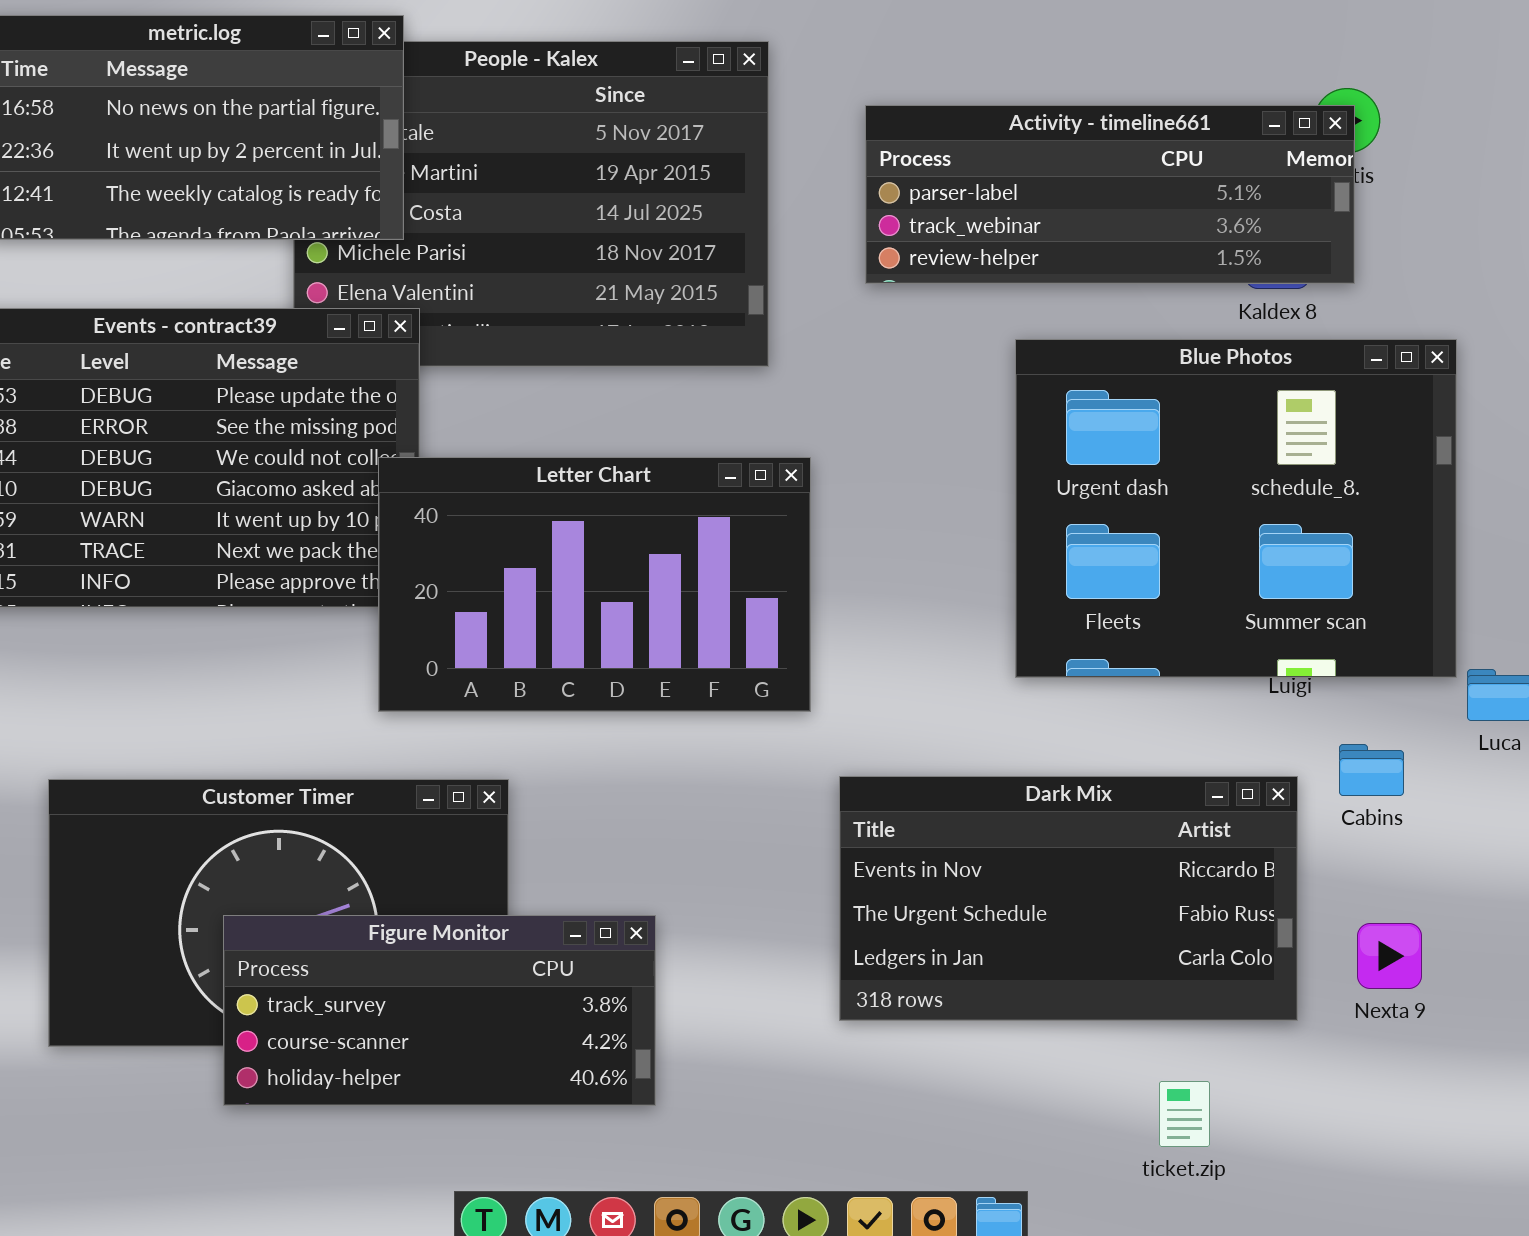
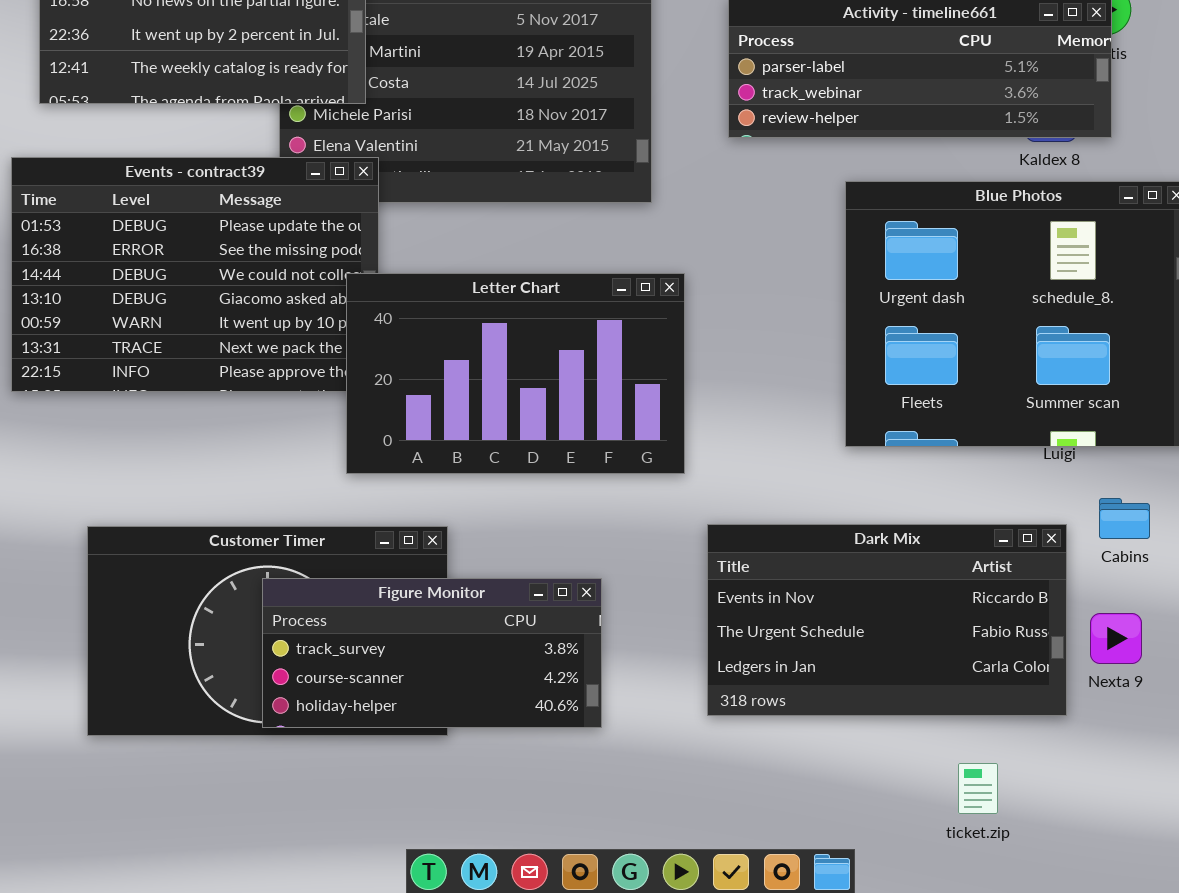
Figure Monitor: [223,915,656,1106] -> [262,578,602,728], moved
Nexta 9: [1357,923,1422,989] -> [1090,613,1142,664], moved

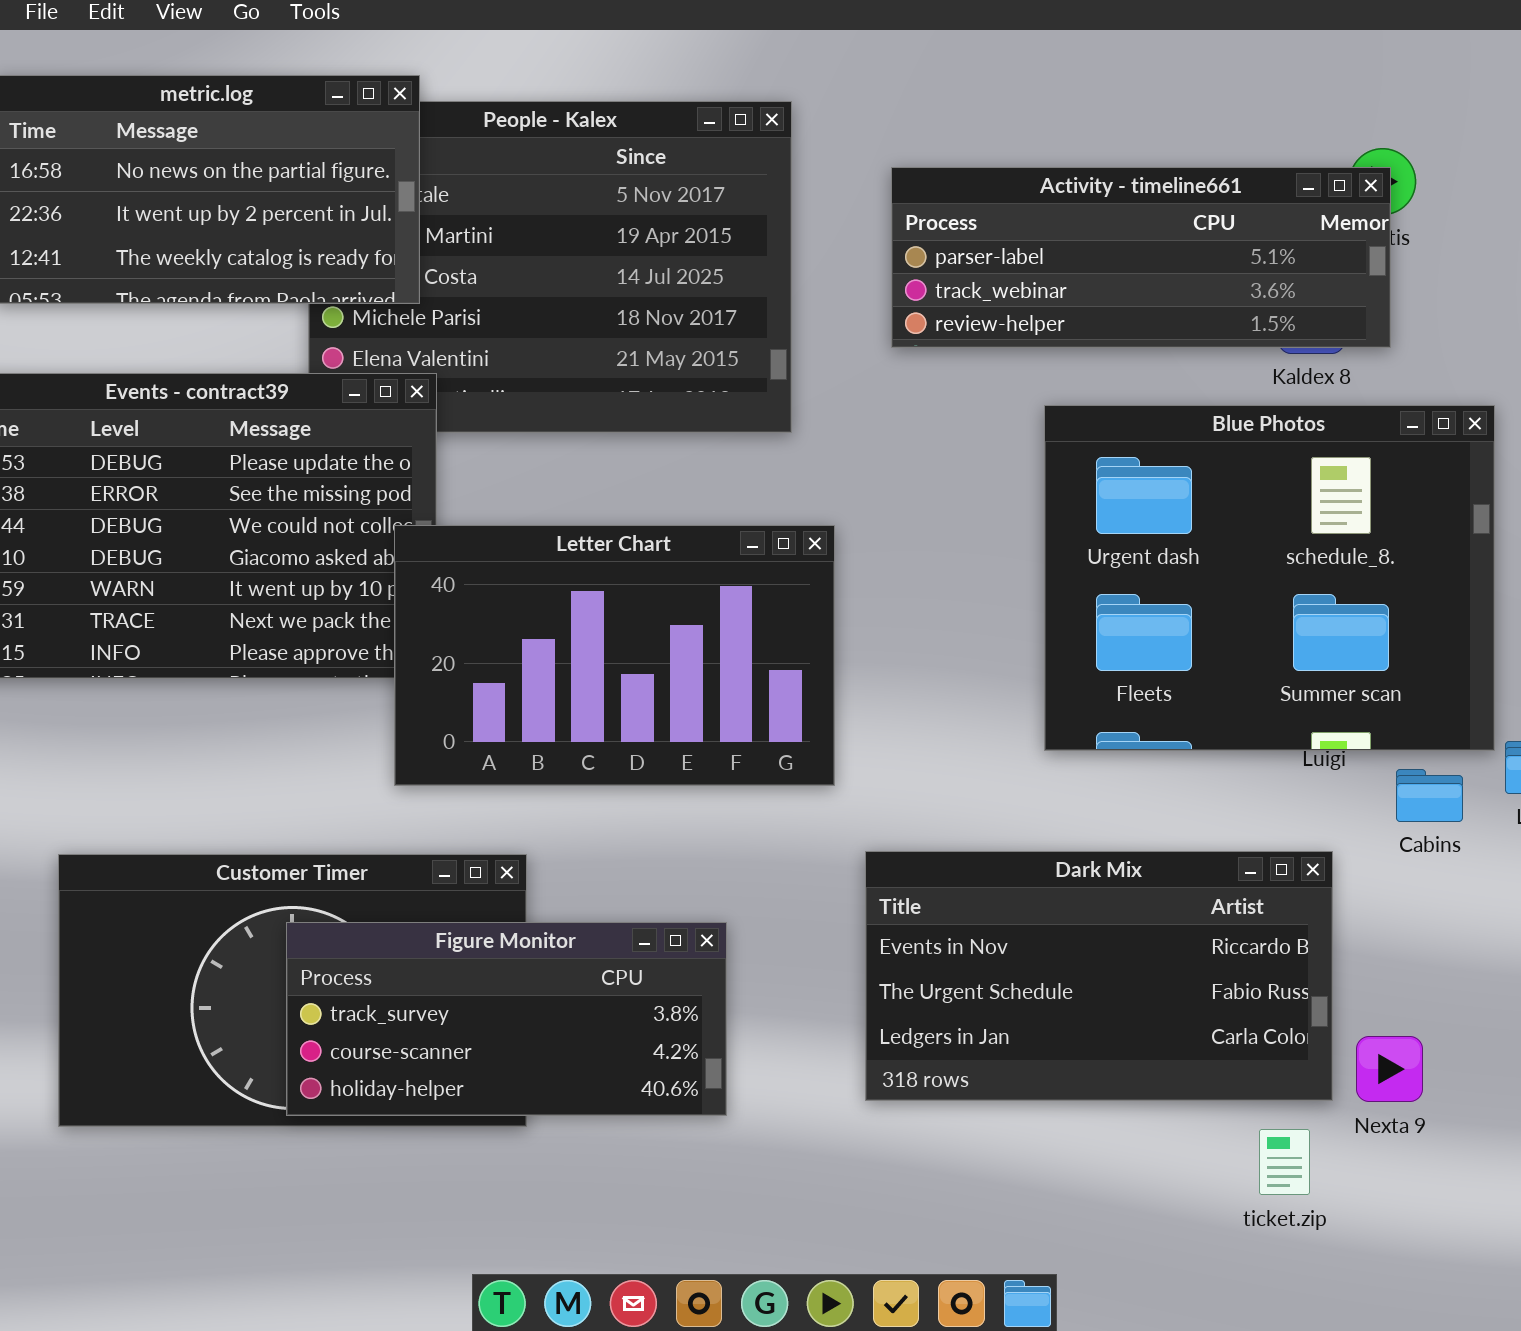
Cabins: [1099,498,1150,539] -> [1396,769,1463,822], moved
Nexta 9: [1090,613,1142,664] -> [1356,1036,1423,1102], moved
ticket.zip: [958,763,998,814] -> [1259,1129,1310,1195], moved

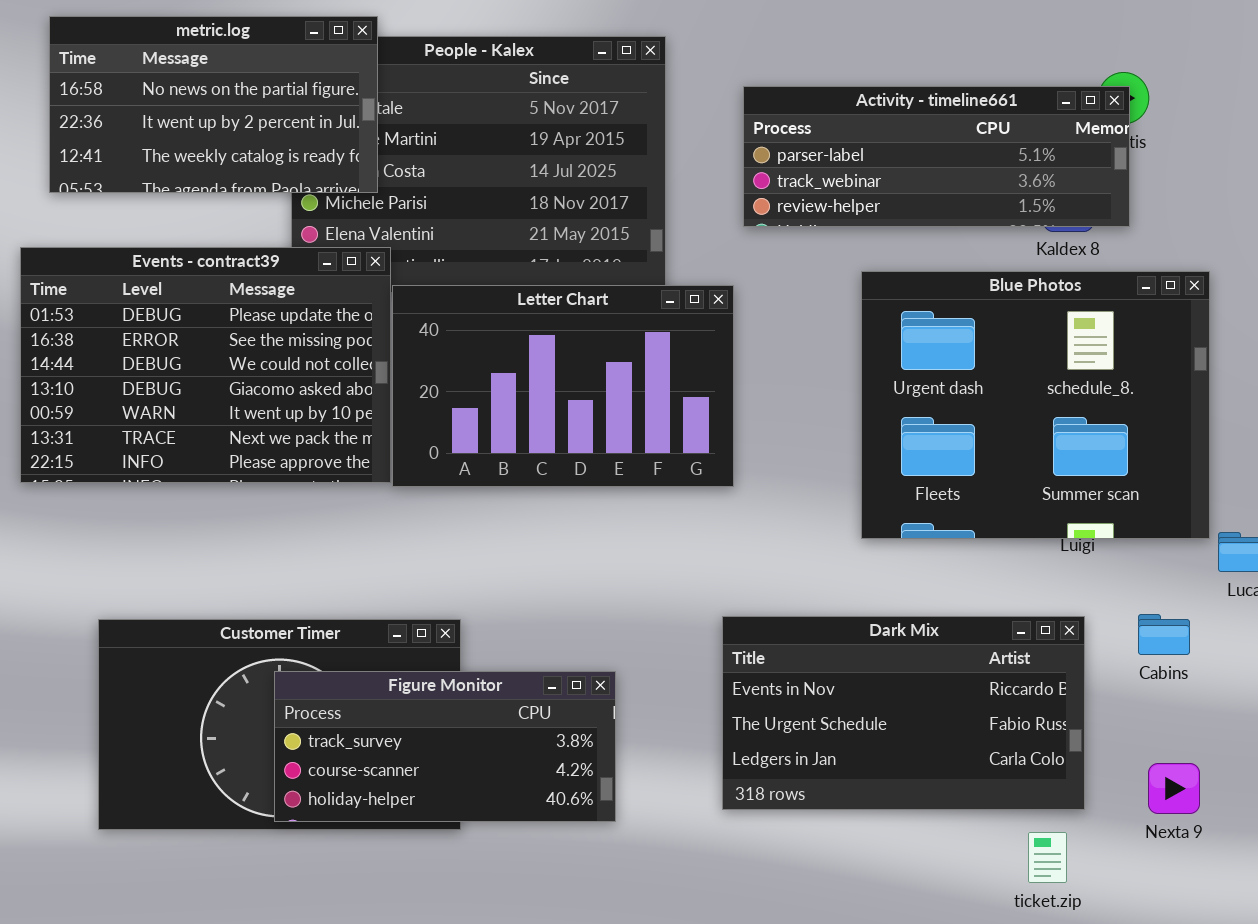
Letter Chart: [394,525,835,786] -> [392,285,734,487], moved
Cabins: [1396,769,1463,822] -> [1138,614,1190,655], moved
Nexta 9: [1356,1036,1423,1102] -> [1148,763,1200,814], moved

